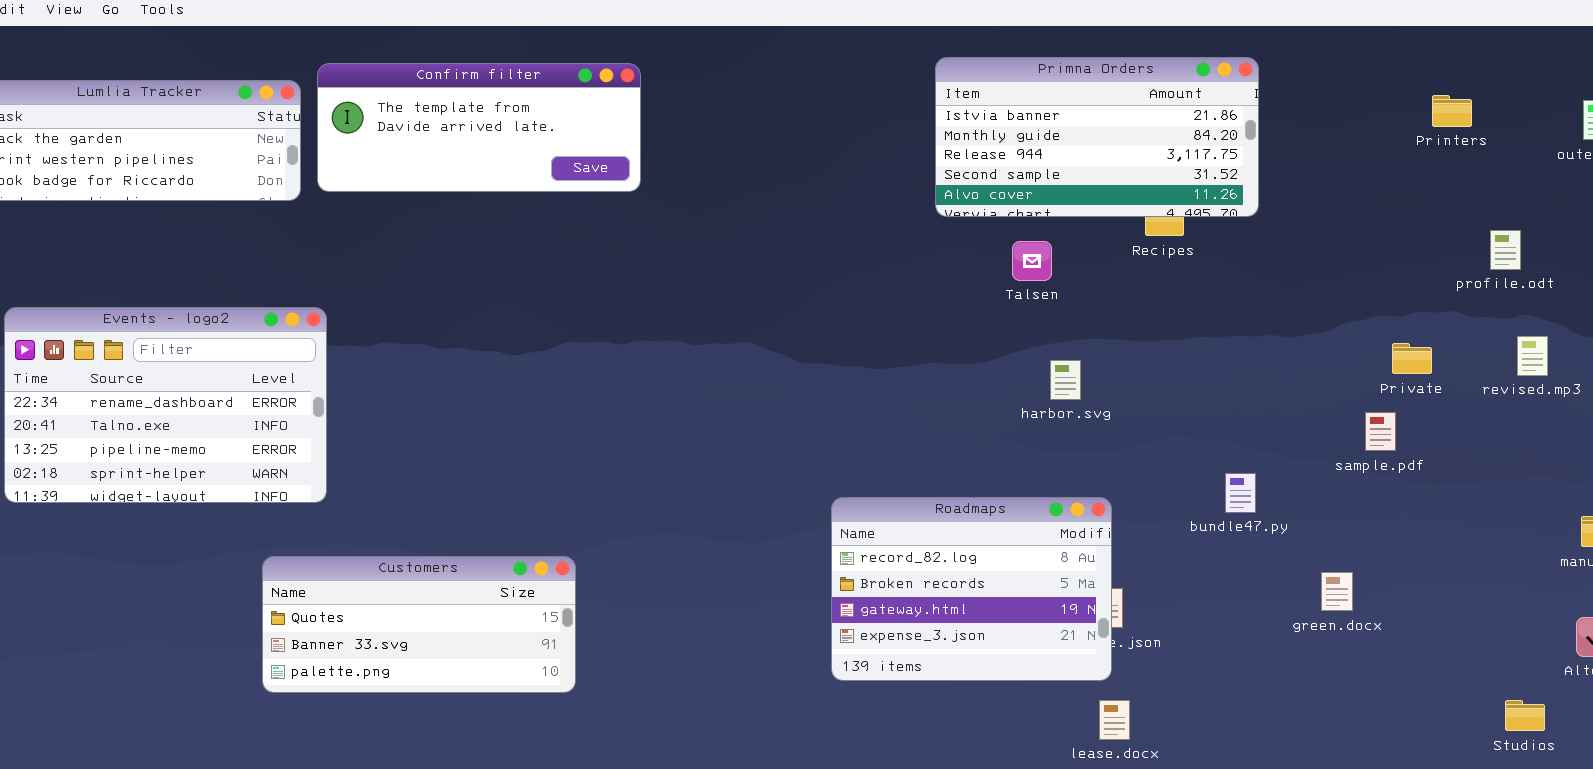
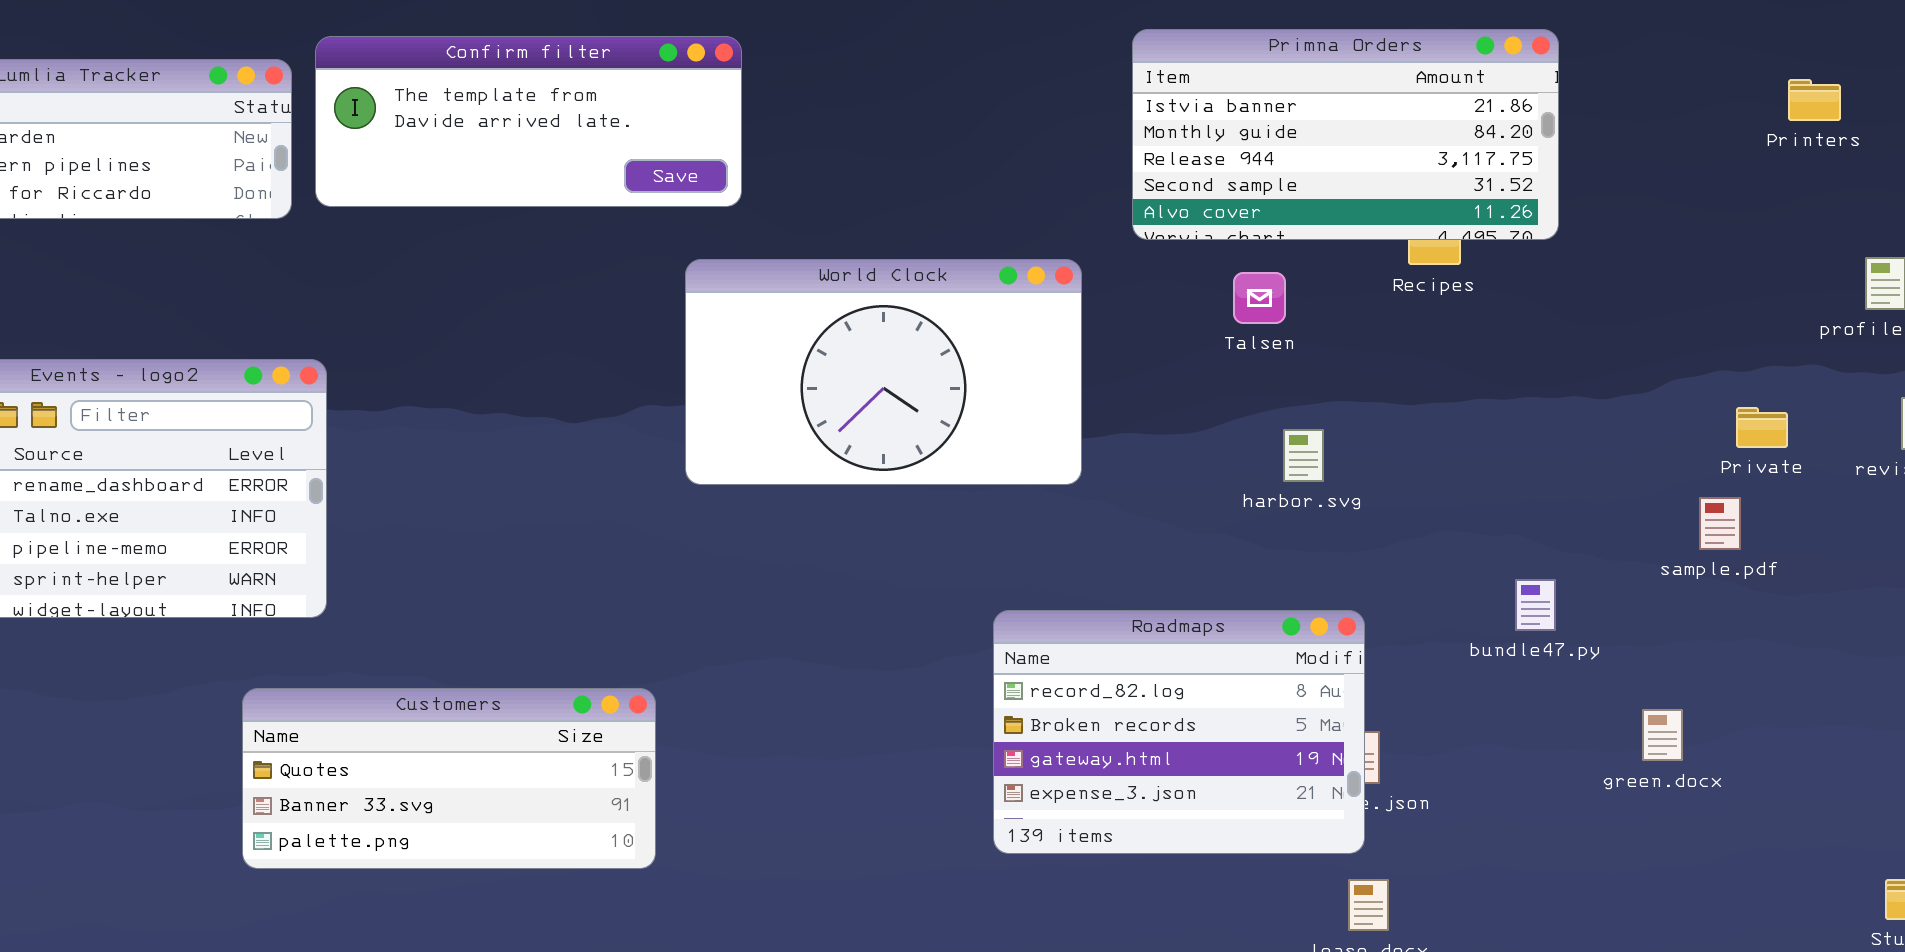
World Clock: none -> [685,259,1082,485], opened

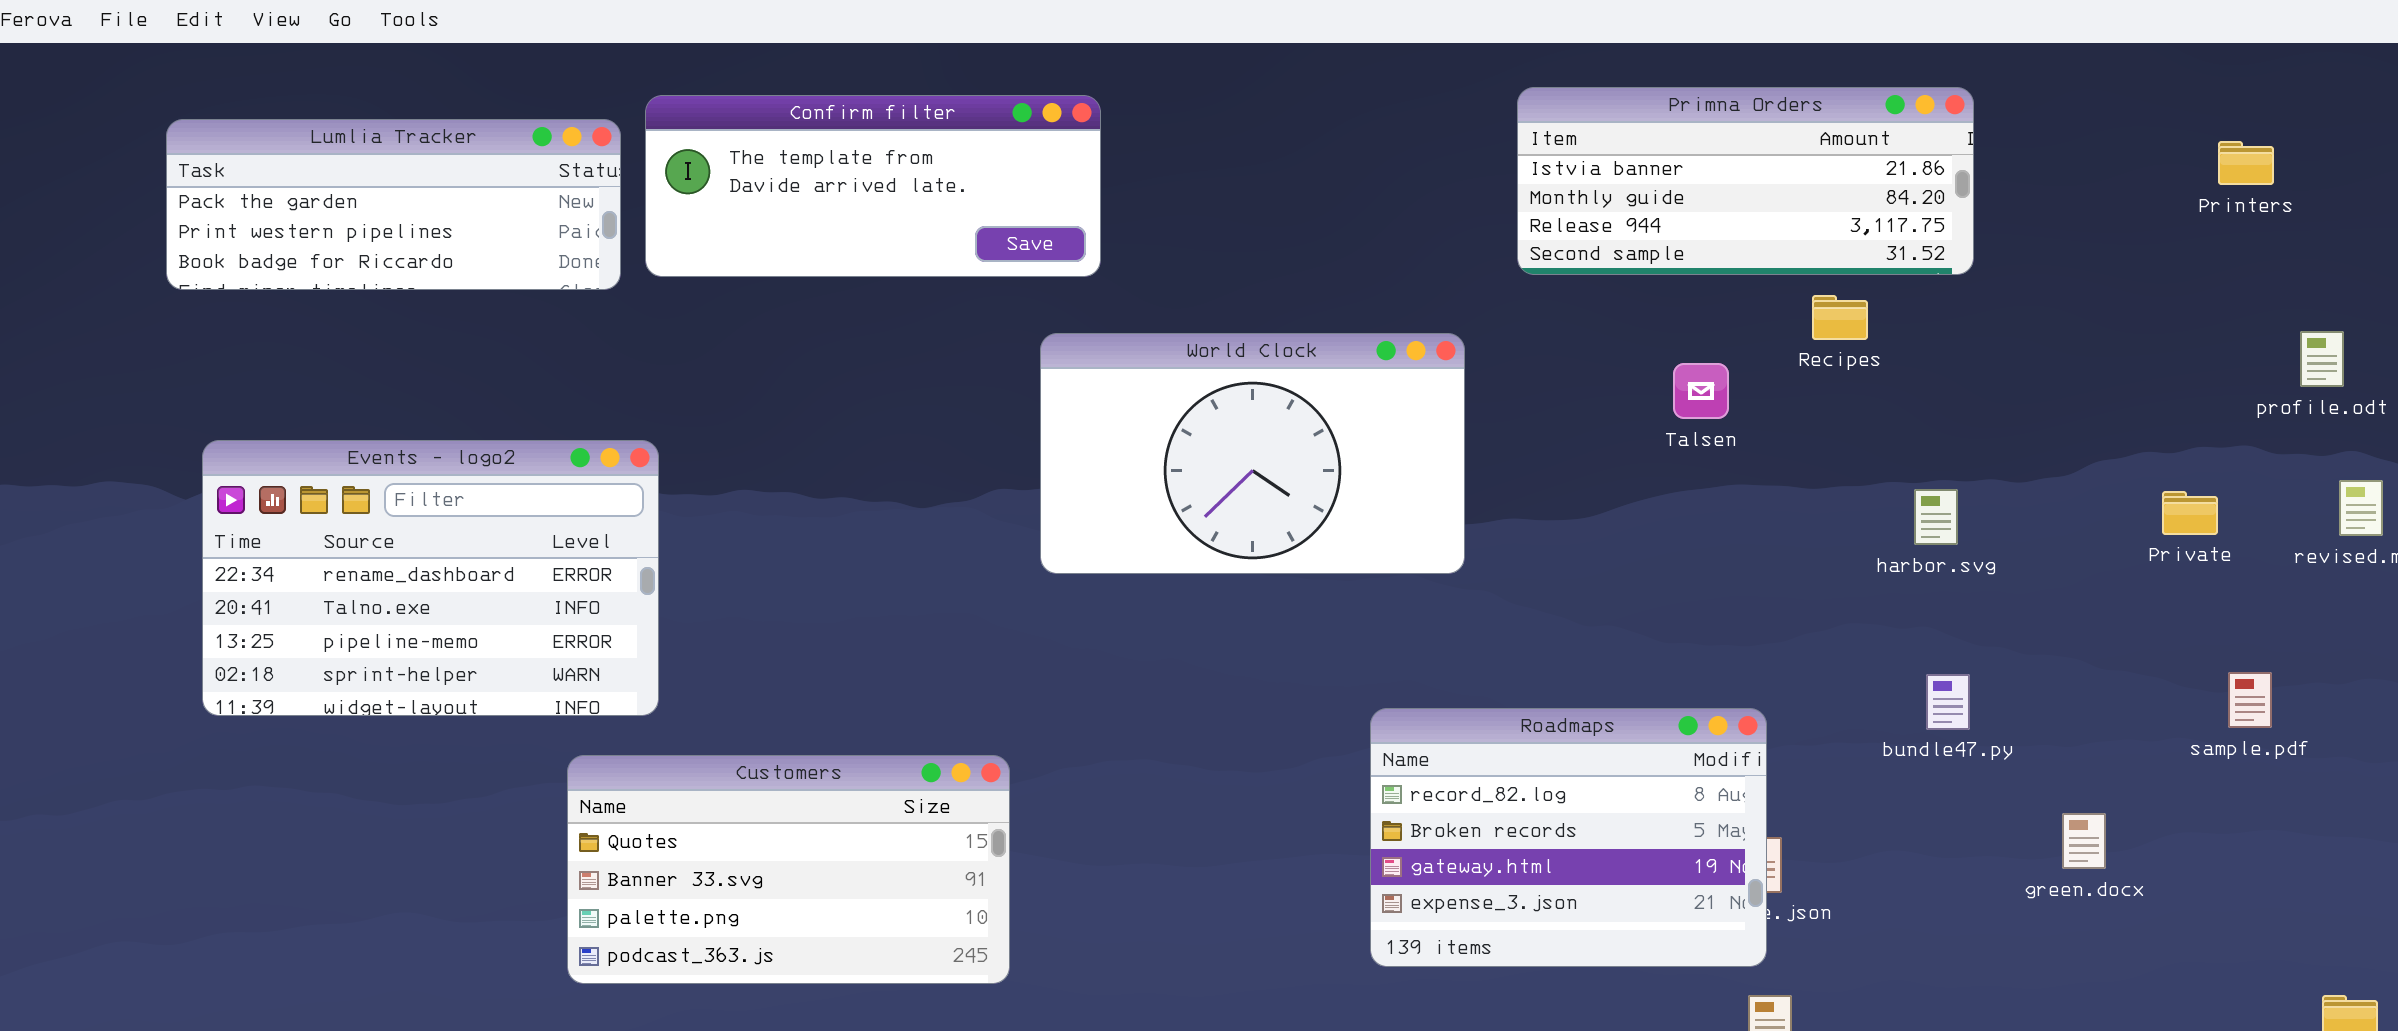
Primna Orders: [1132,29,1559,240] -> [1517,87,1974,275], resized
Talsen: [1233,272,1286,324] -> [1673,363,1729,419], moved
harbor.svg: [1283,429,1324,482] -> [1914,489,1958,545], moved
sample.pdf: [1699,497,1741,550] -> [2228,672,2272,728], moved
Customers: [242,688,656,869] -> [567,755,1010,984], resized

